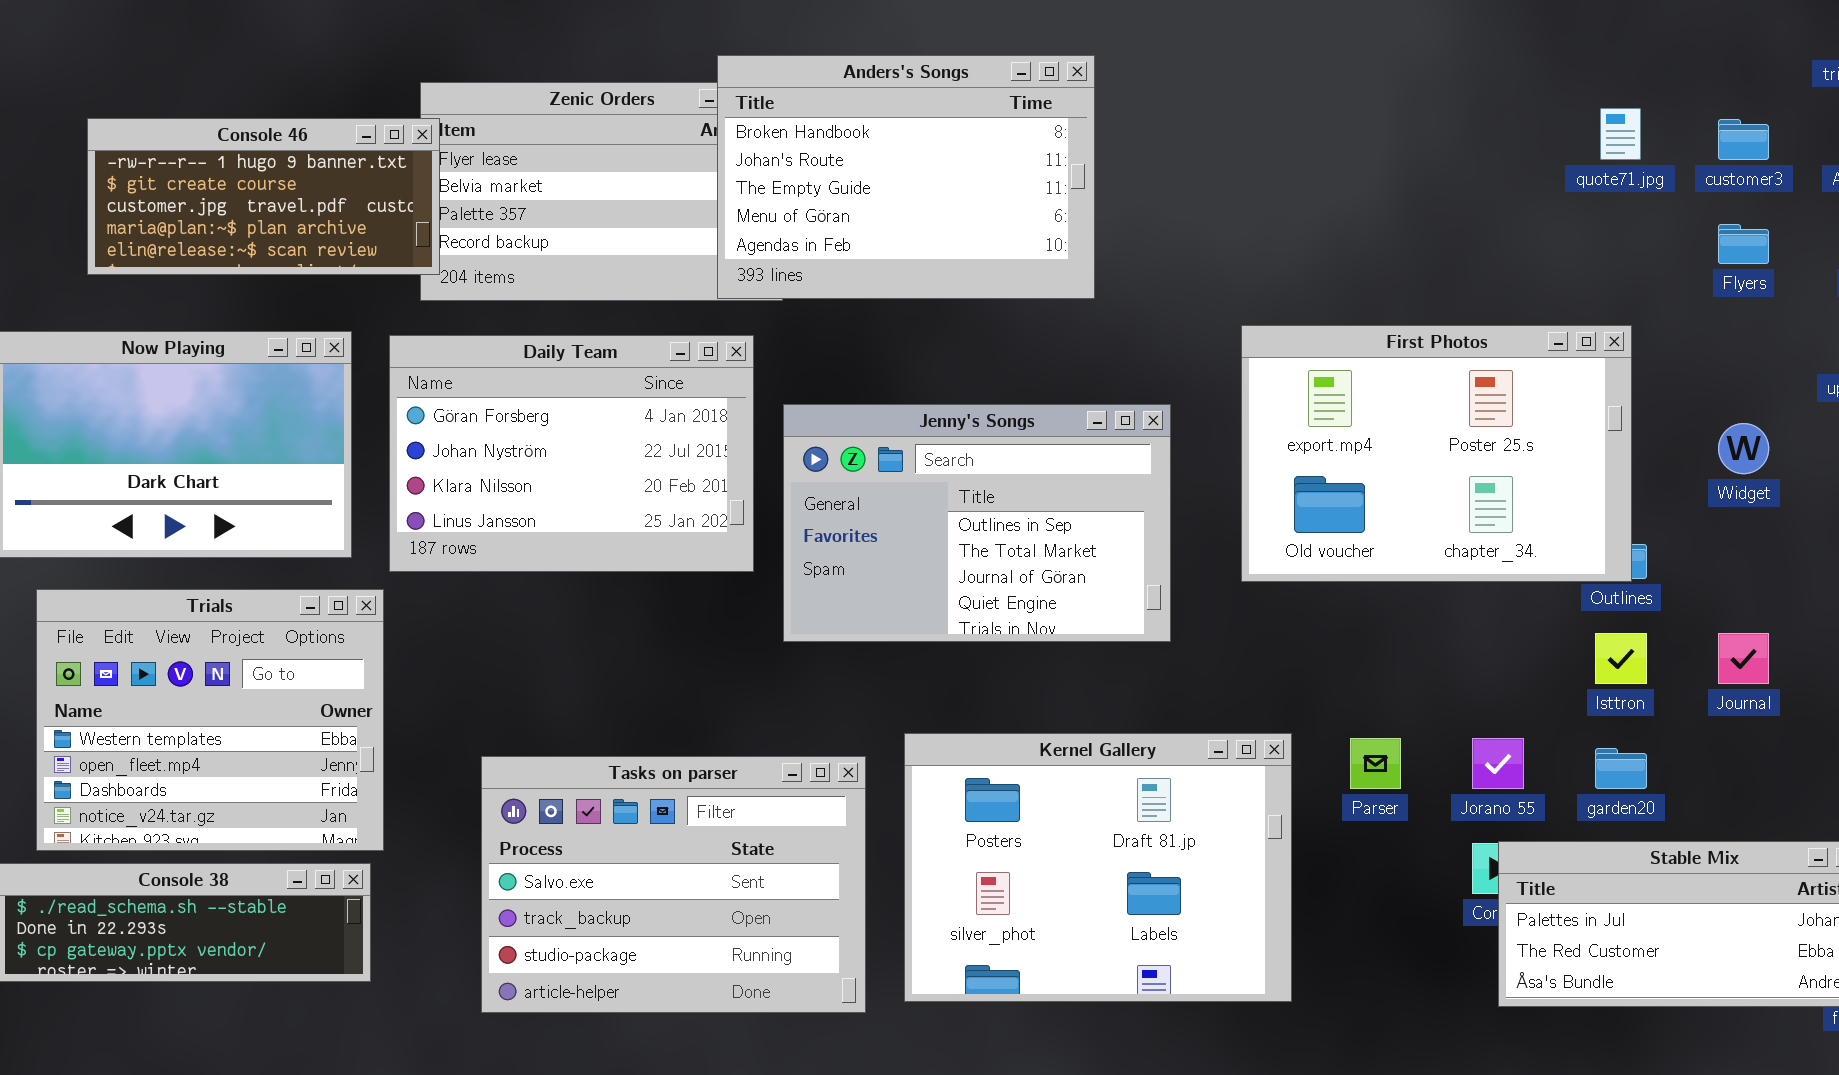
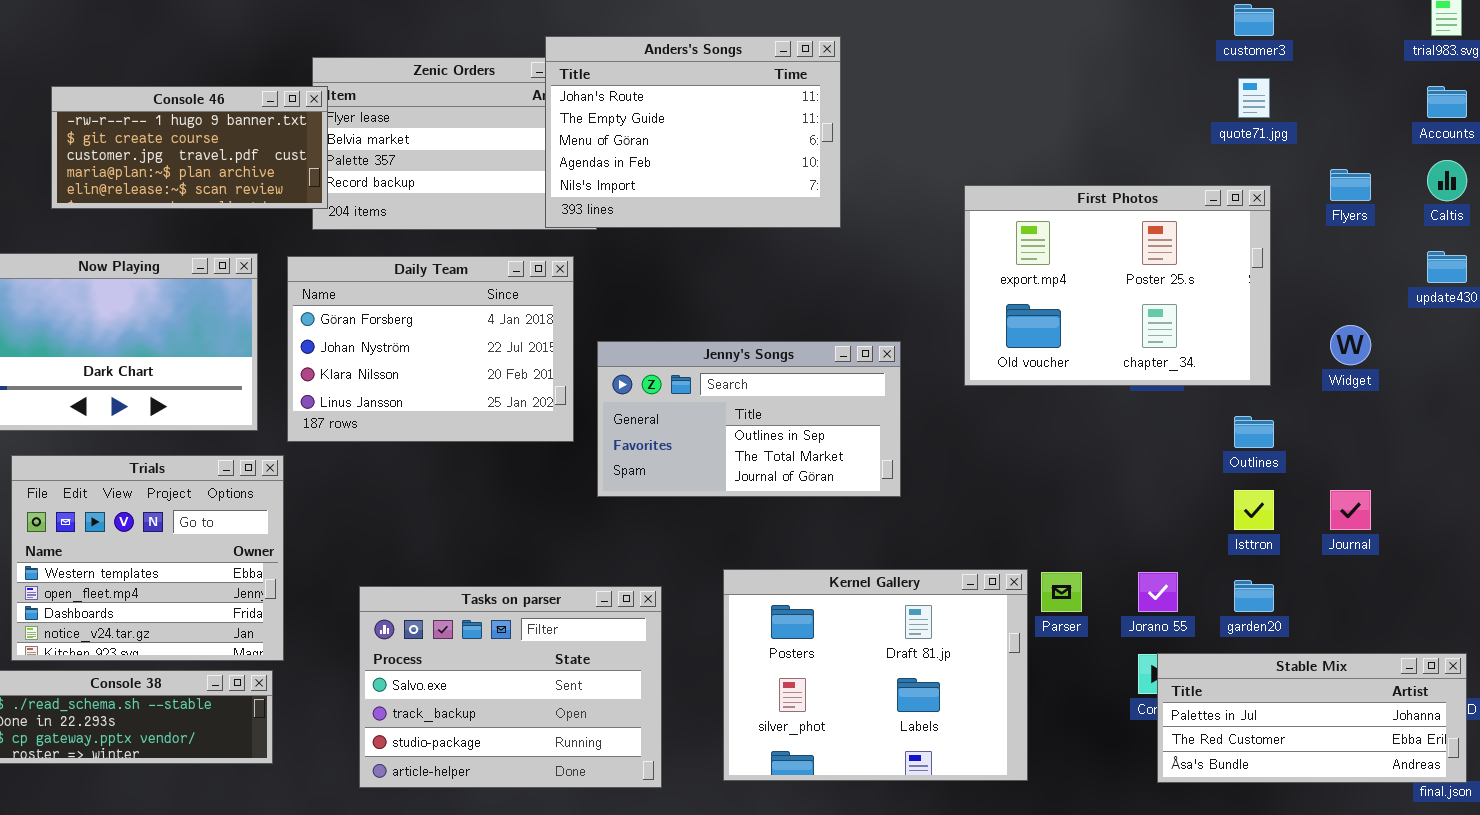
Anders's Songs: [717,55,1095,299] -> [545,36,841,228], scrolled down 1 row
customer3: [1718,119,1769,160] -> [1234,4,1274,36], moved
First Photos: [1241,325,1632,582] -> [964,185,1271,386], moved
Jenny's Songs: [783,404,1171,642] -> [597,341,901,497], resized
Kernel Gallery: [904,733,1292,1002] -> [723,569,1028,781], moved

